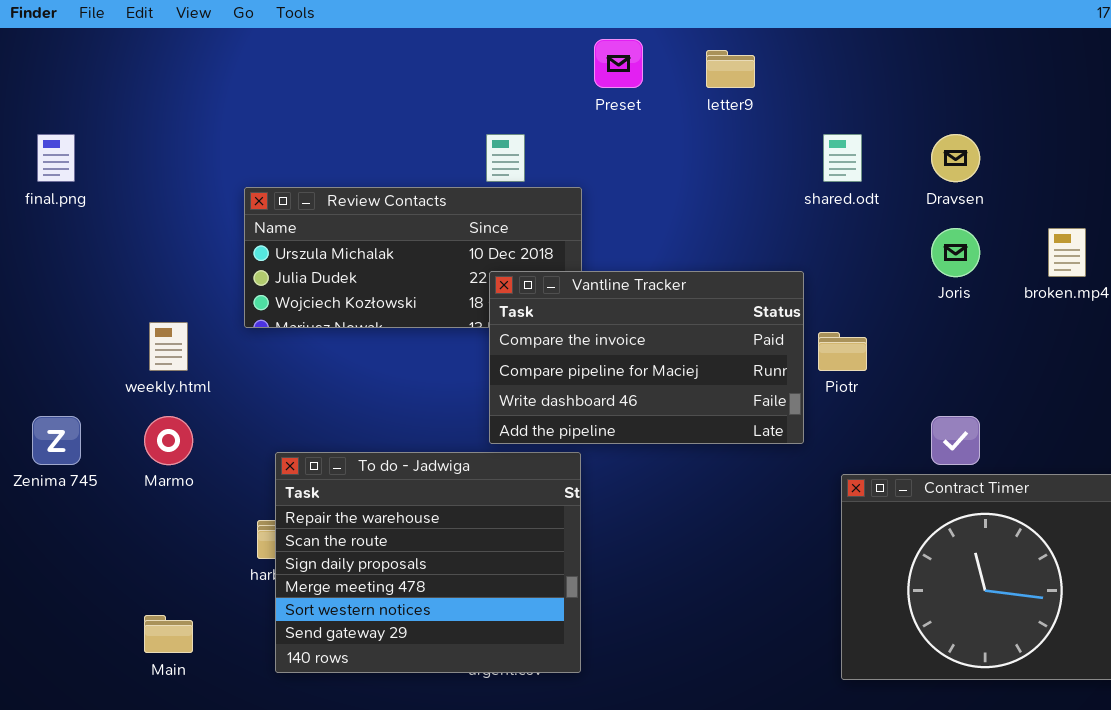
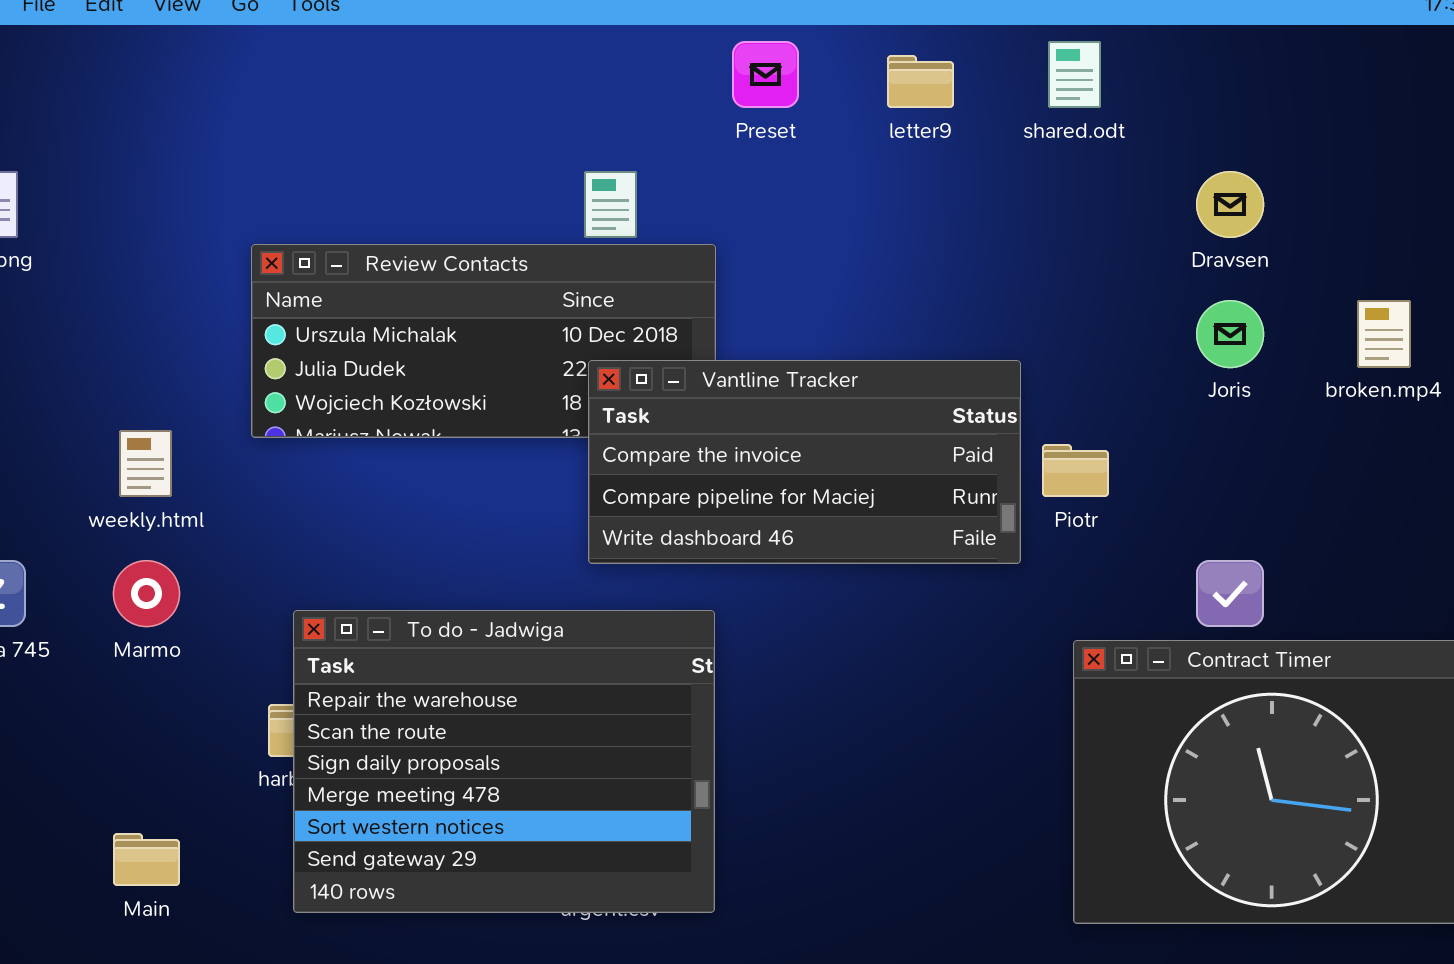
shared.odt: [823,134,862,182] -> [1048,41,1101,108], moved
Vantline Tracker: [489,271,804,444] -> [588,360,1021,564], resized

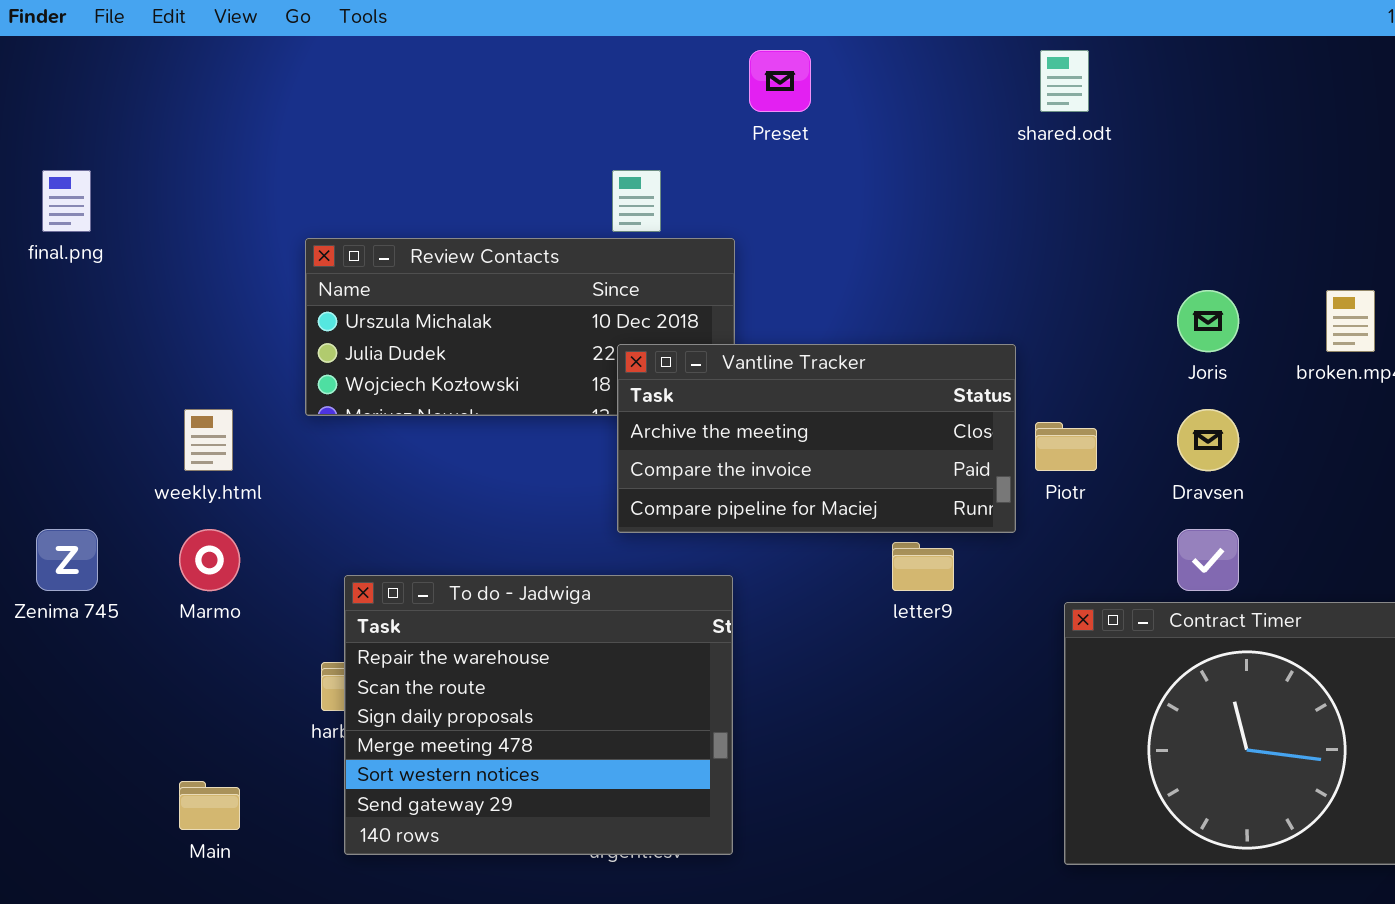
letter9: [887,55,954,108] -> [892,542,954,591], moved
Dravsen: [1196,171,1264,238] -> [1177,409,1239,471], moved
Vantline Tracker: [588,360,1021,564] -> [617,344,1016,533], scrolled up 1 row

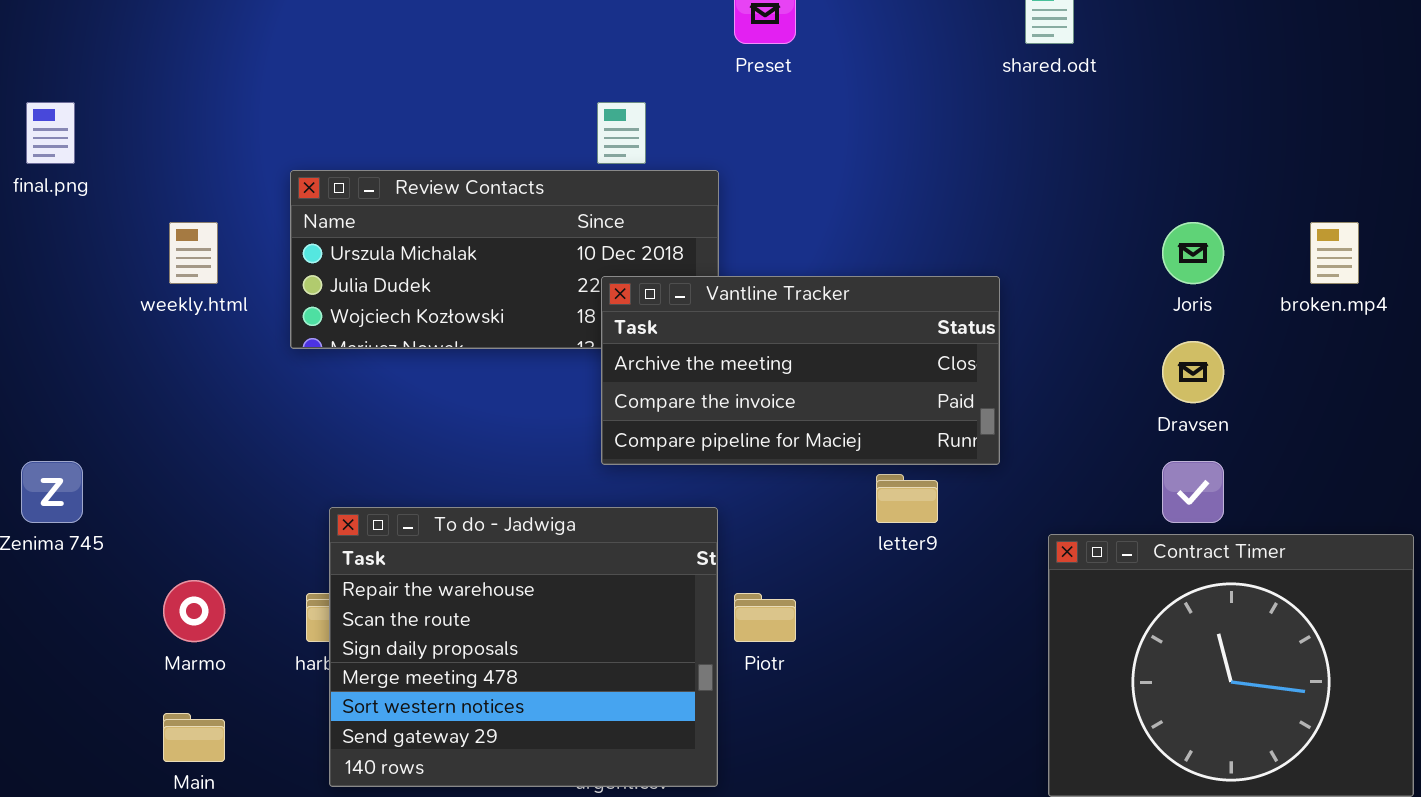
weekly.html: [184,409,233,471] -> [169,222,218,284], moved
Piotr: [1035,422,1097,471] -> [734,593,796,642], moved
Marmo: [179,529,240,591] -> [163,580,225,642], moved

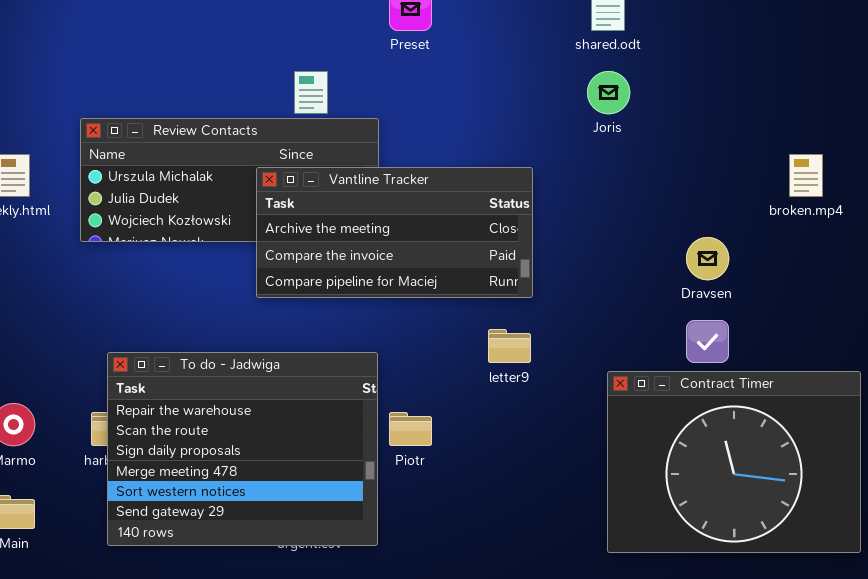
Joris: [1162,222,1224,284] -> [587,71,630,114], moved
Vantline Tracker: [601,276,1000,465] -> [256,167,533,298], moved

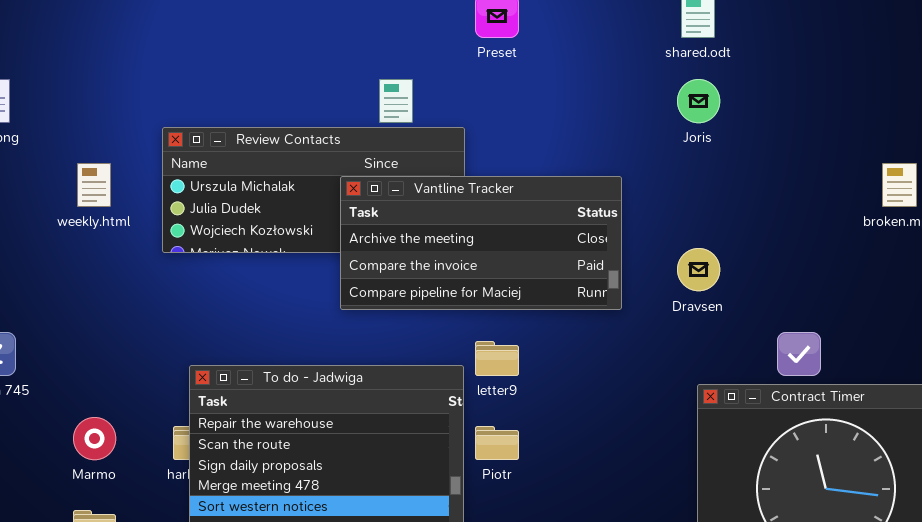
Dravsen: [686,237,729,280] -> [677,248,720,291], moved
letter9: [488,329,531,363] -> [475,341,519,376], moved

